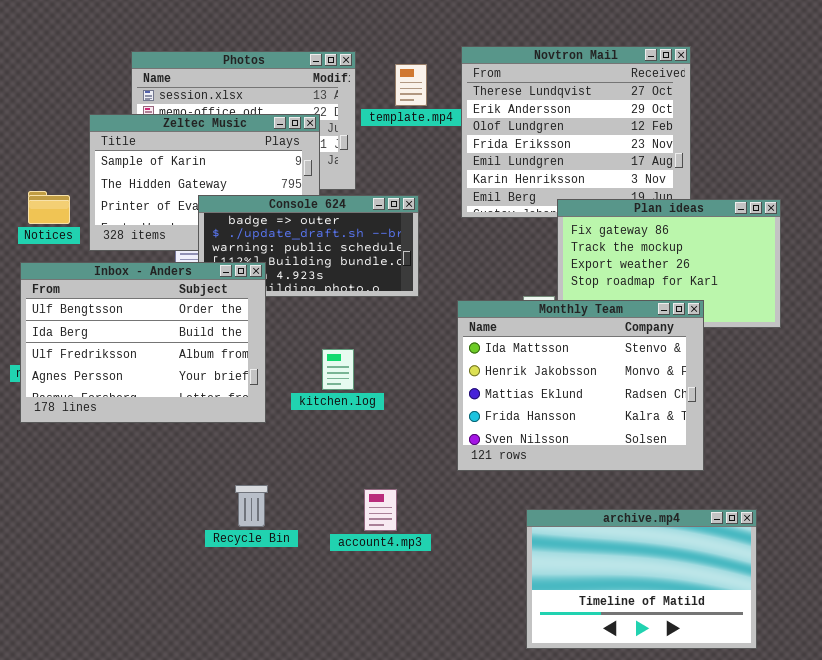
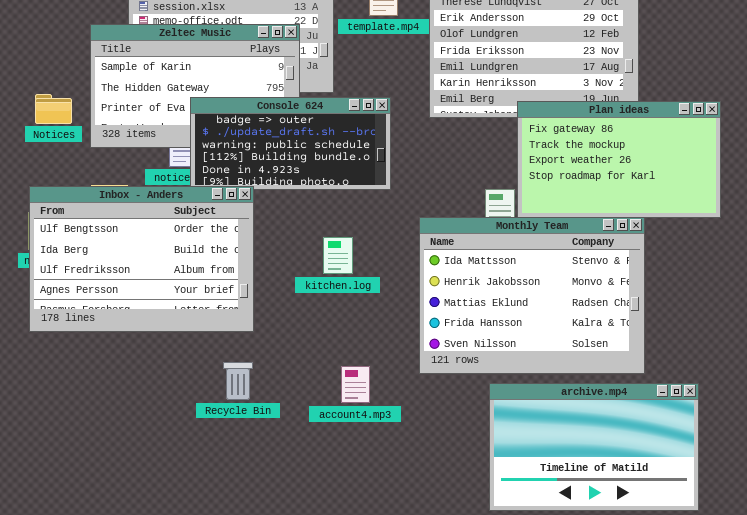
Inbox - Anders: [20,262,266,423] -> [29,186,254,332], moved
Monthly Team: [457,300,704,471] -> [419,217,645,374], moved
kitchen.log: [322,349,354,390] -> [323,237,353,274], moved

